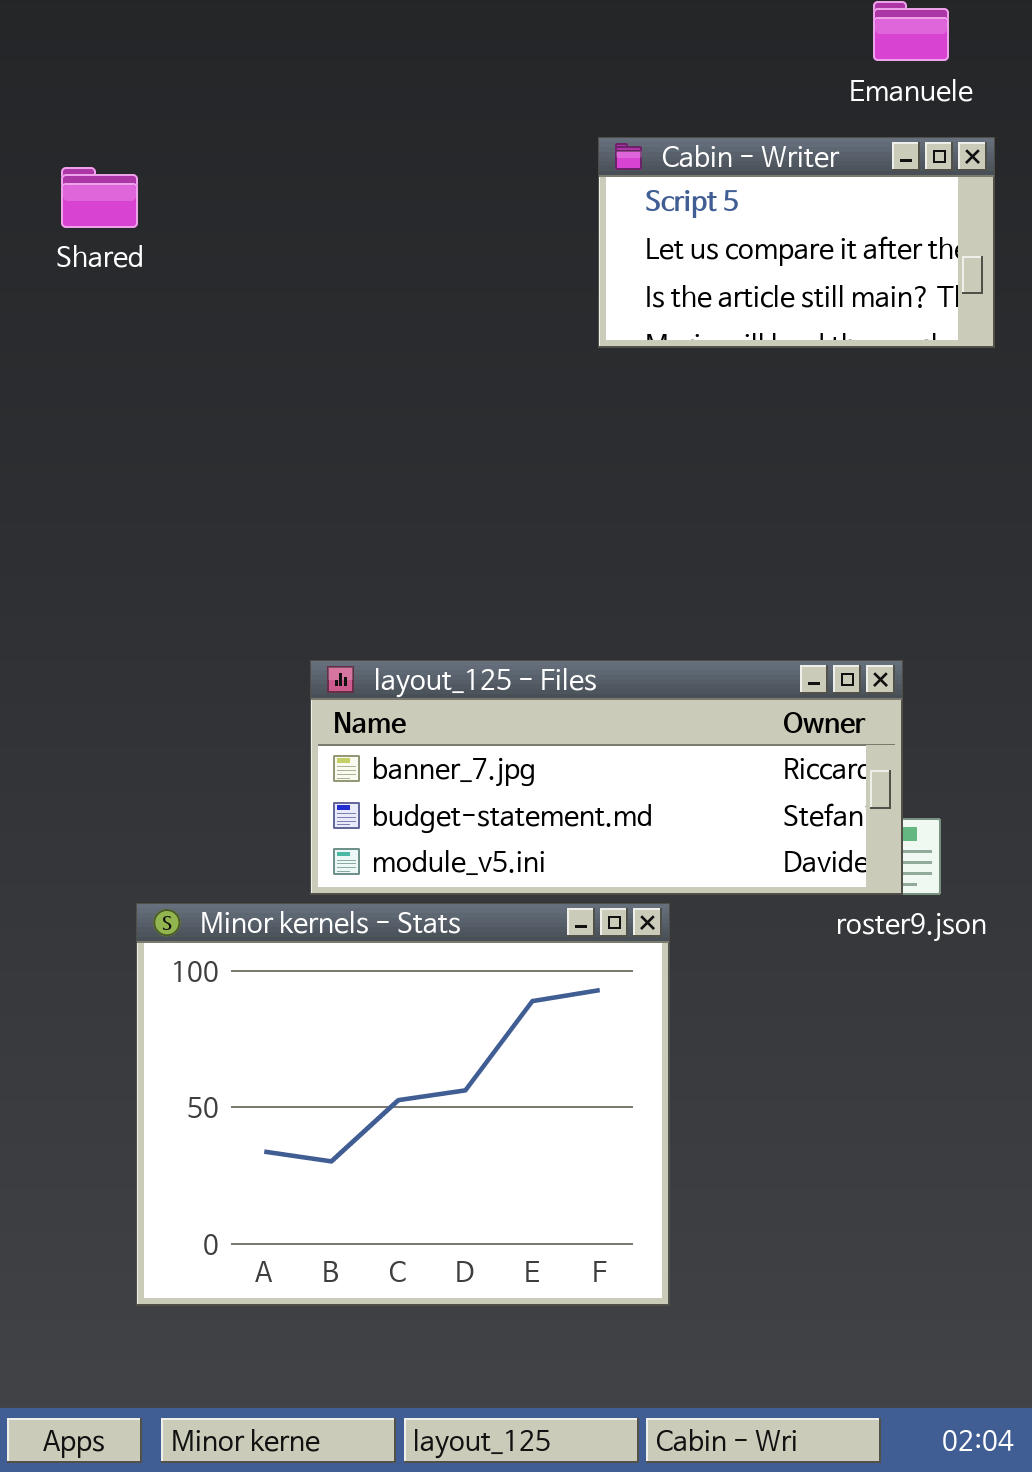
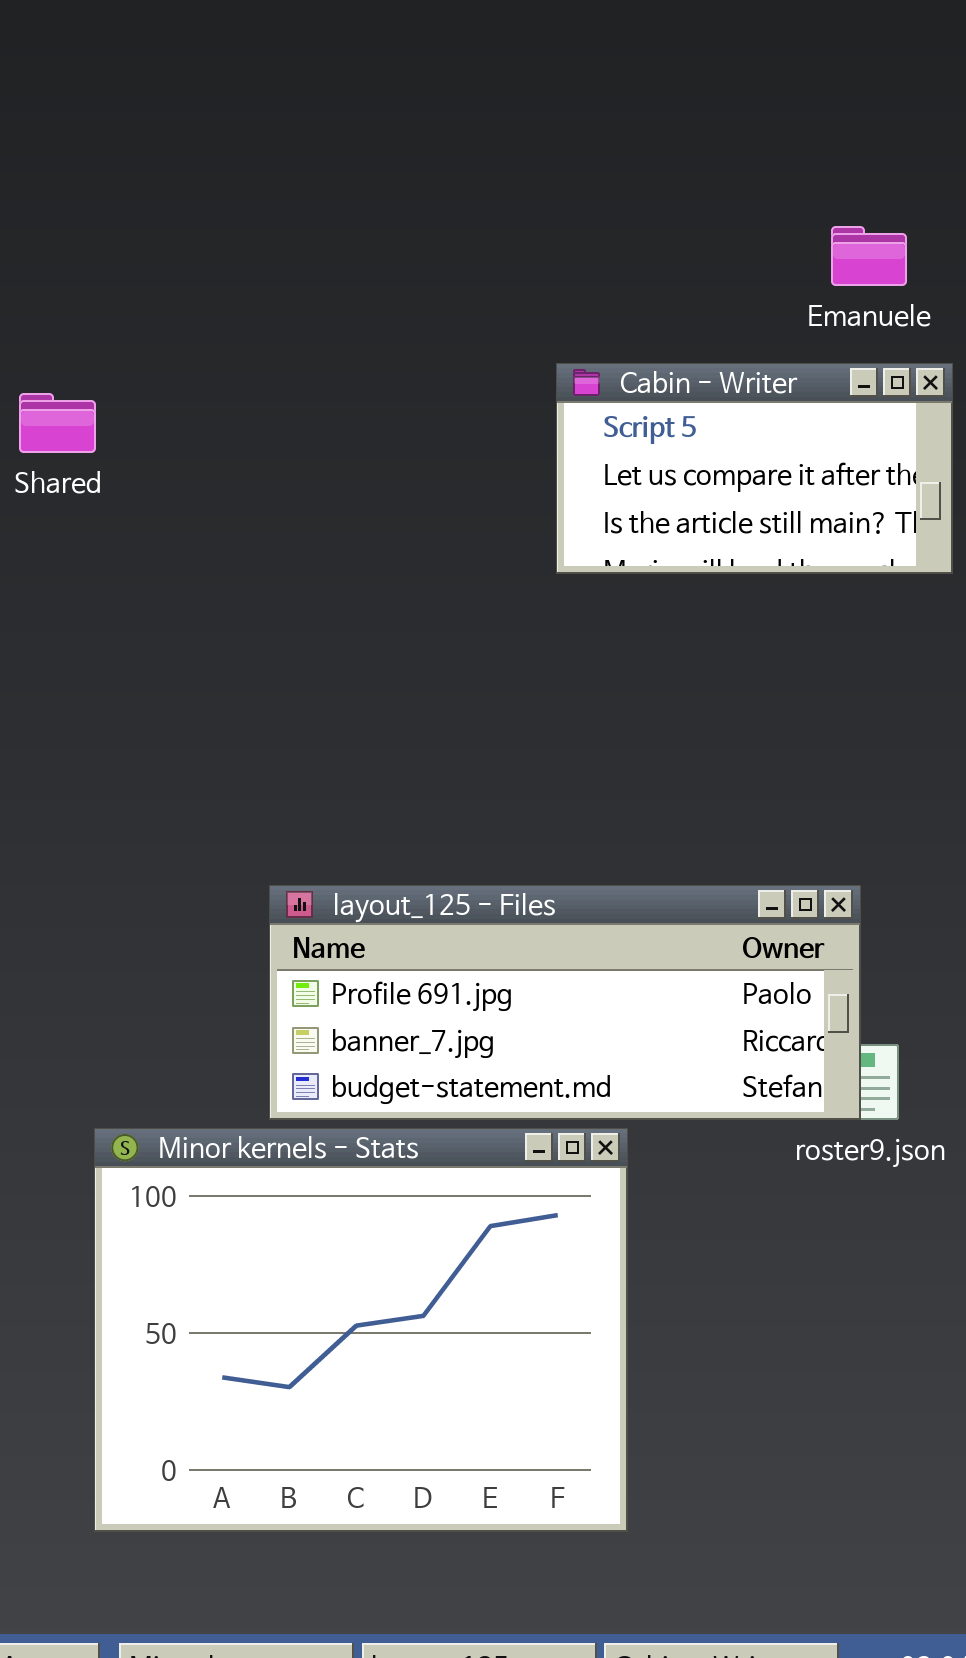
layout_125 - Files: [310,660,903,895] -> [269,885,861,1120], scrolled up 1 row

